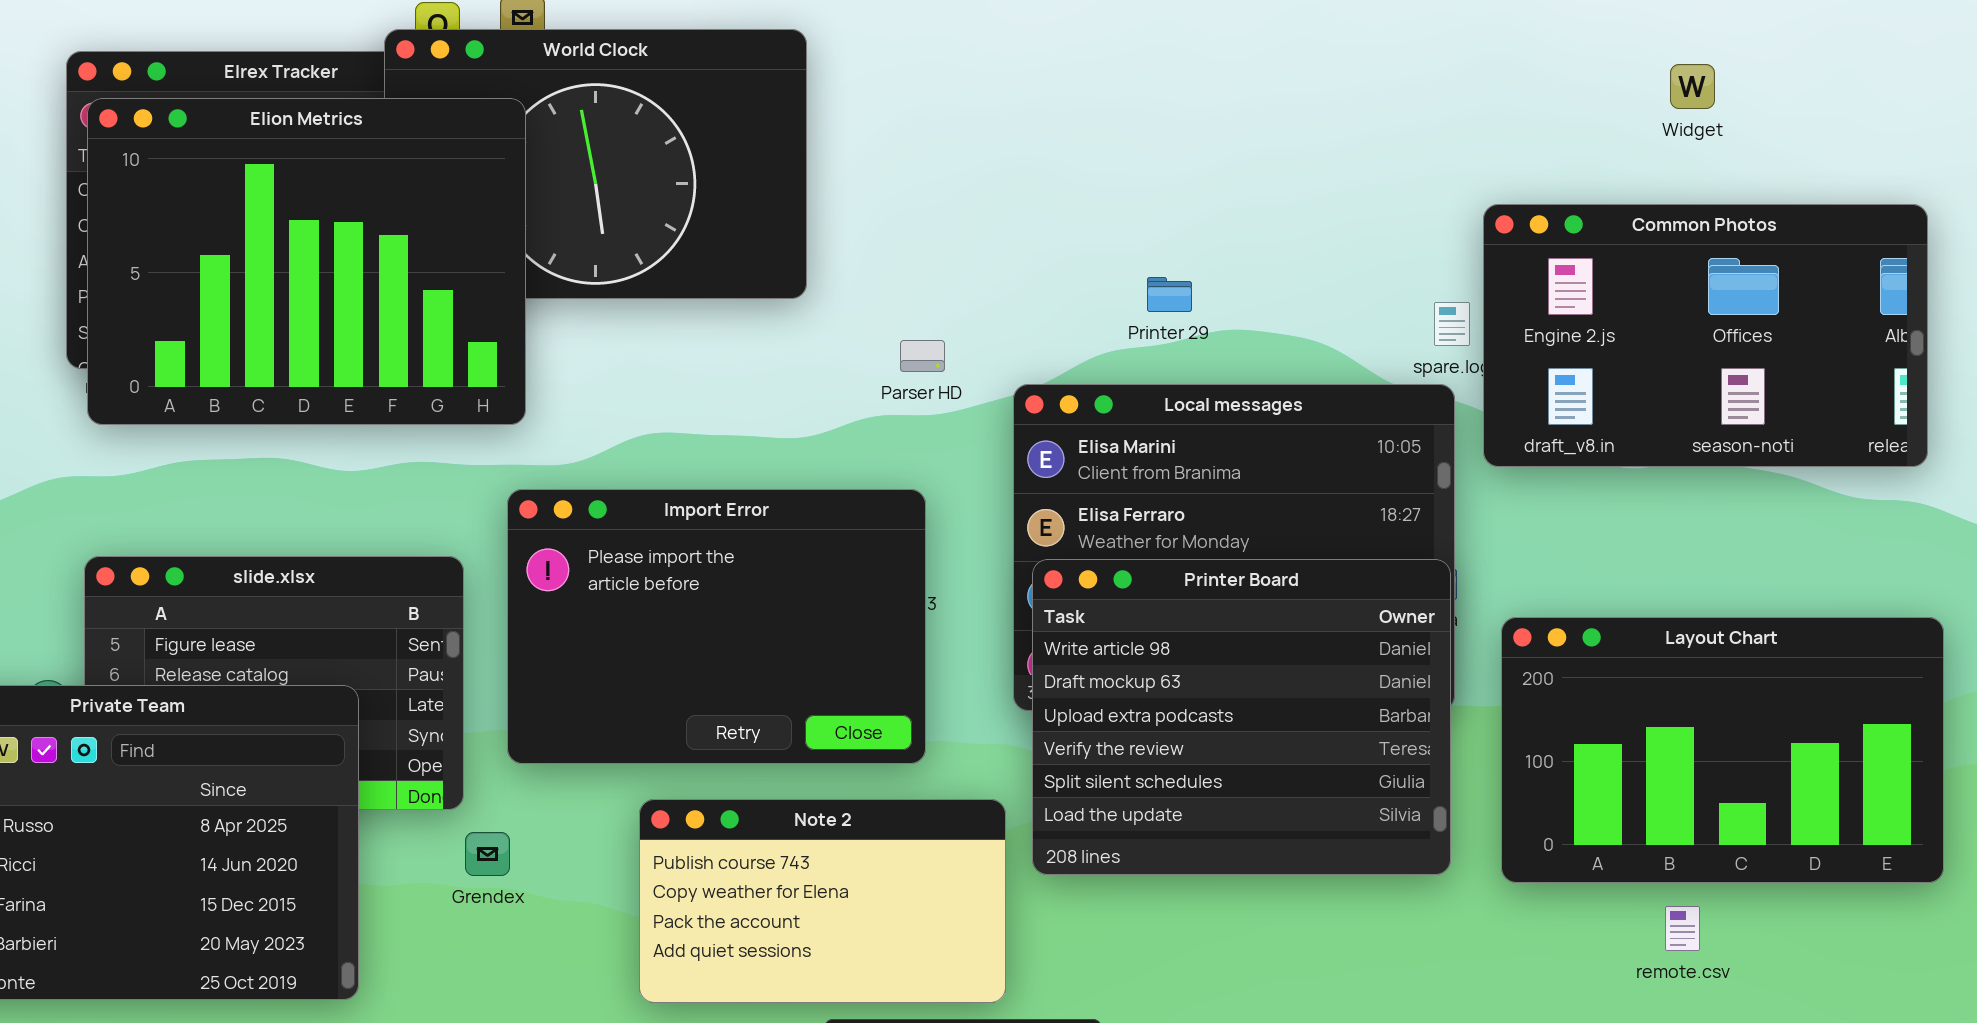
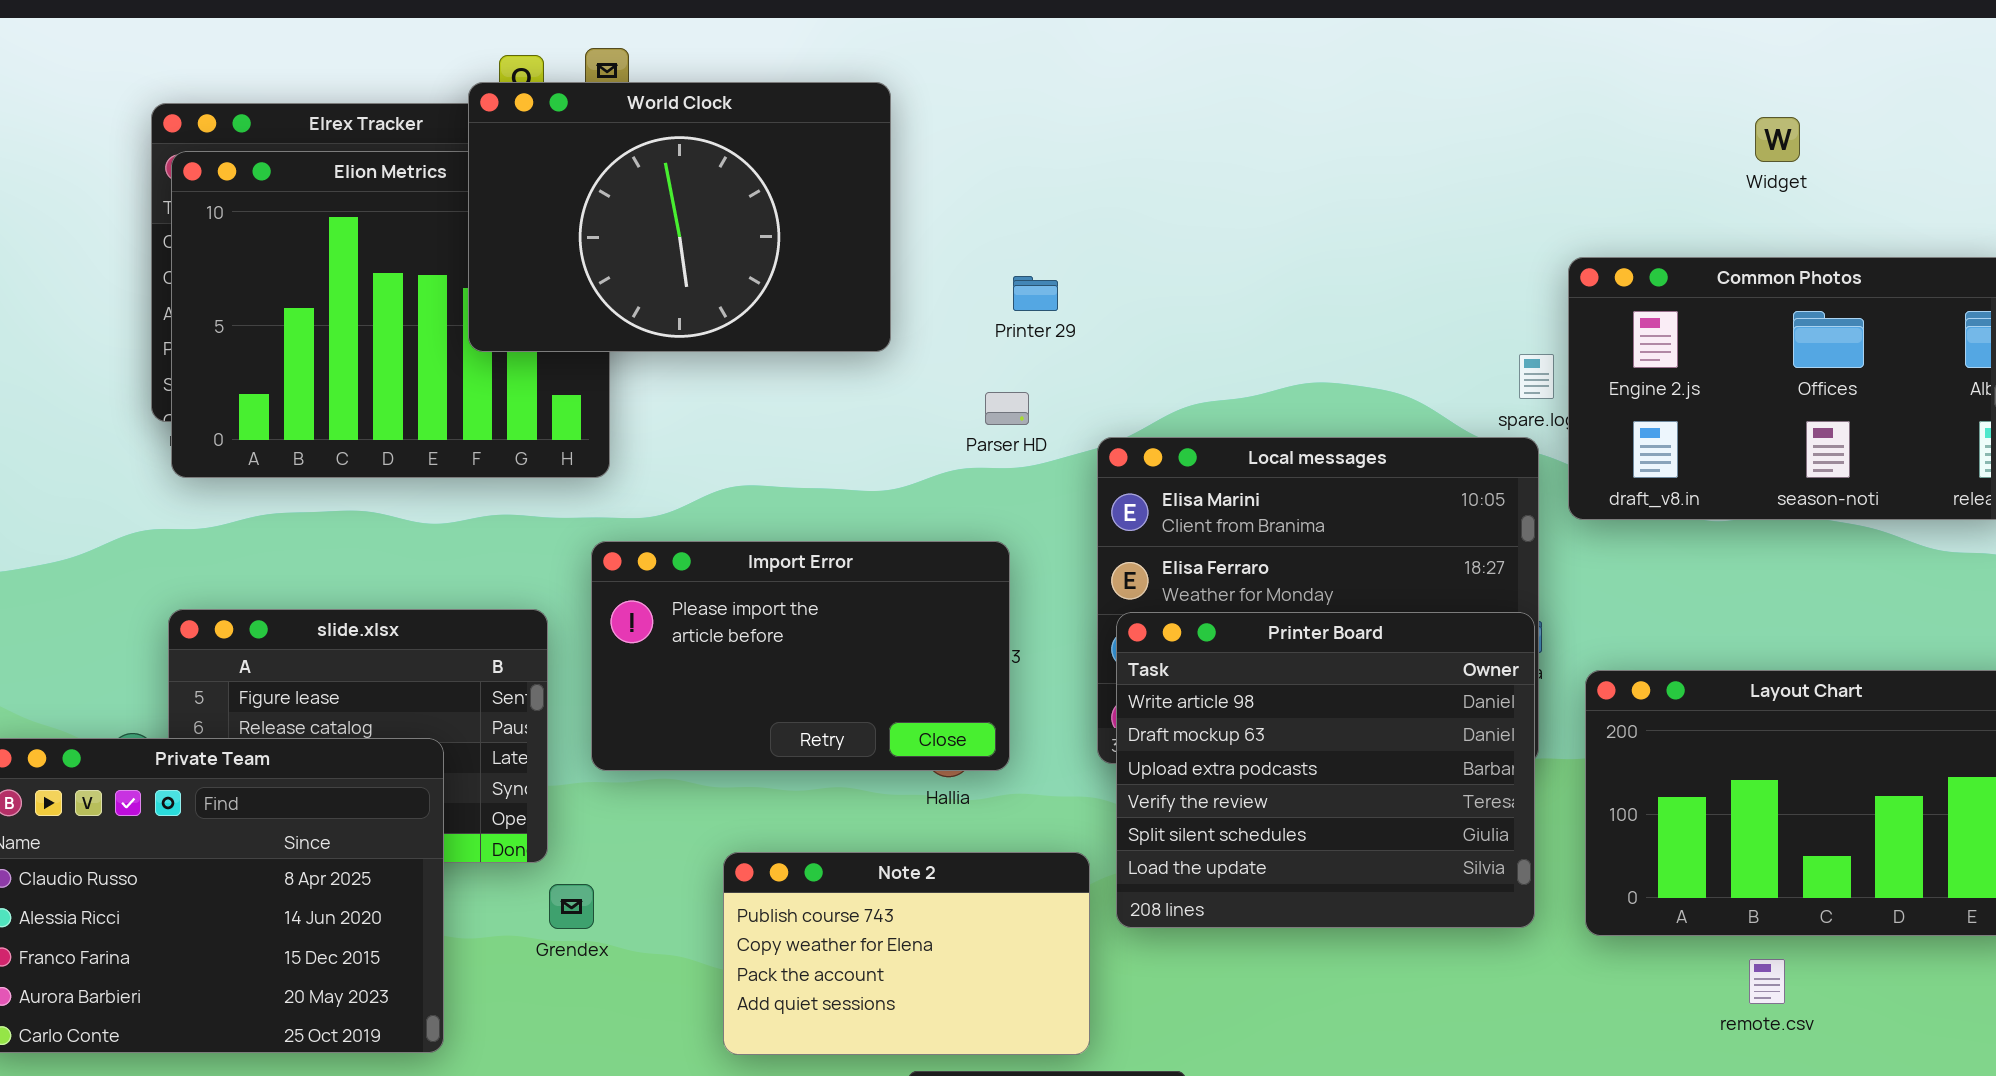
World Clock: [384,29,807,299] -> [468,82,891,352], raised
Printer 29: [1147,277,1192,312] -> [1013,276,1058,311], moved
Import Error: [507,489,926,764] -> [591,541,1010,771], resized

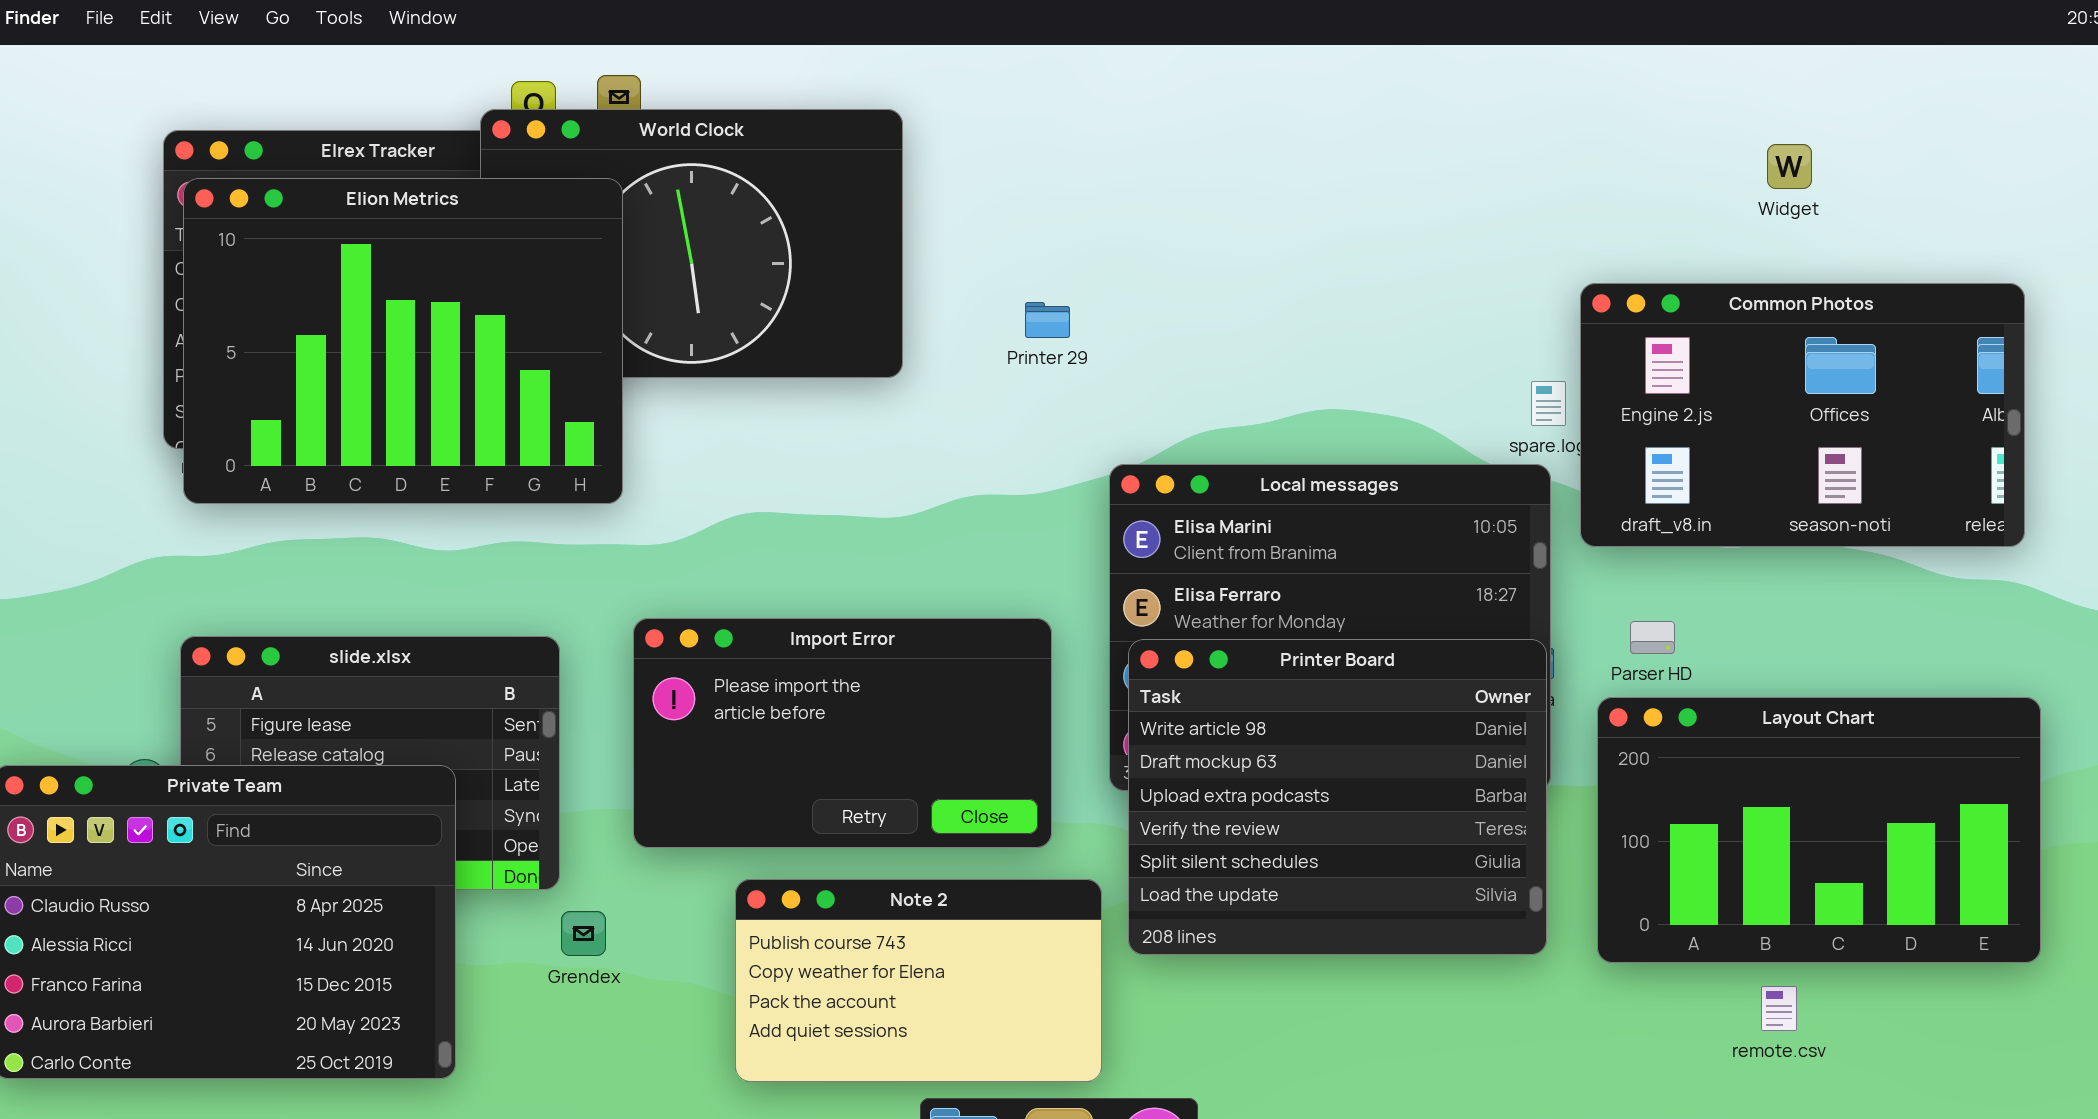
Elion Metrics: [171,151,610,478] -> [183,178,623,504], raised
Parser HD: [985,392,1029,425] -> [1630,621,1675,654], moved
Import Error: [591,541,1010,771] -> [633,618,1052,848], moved

